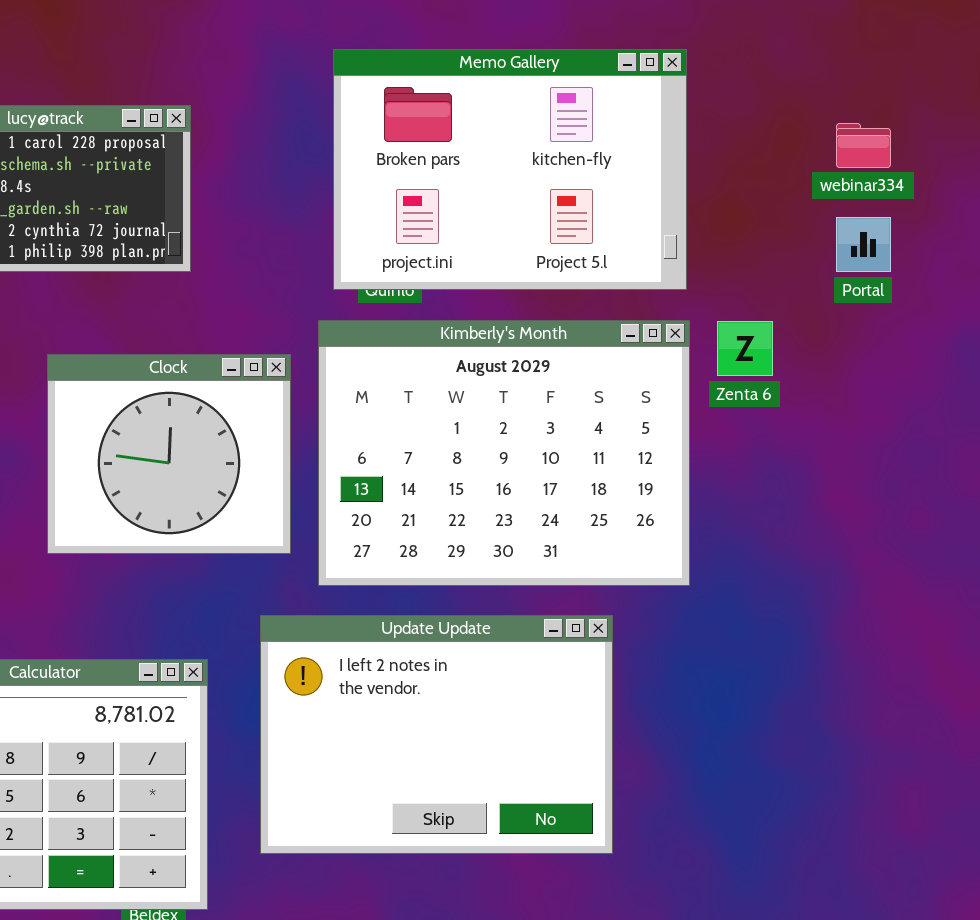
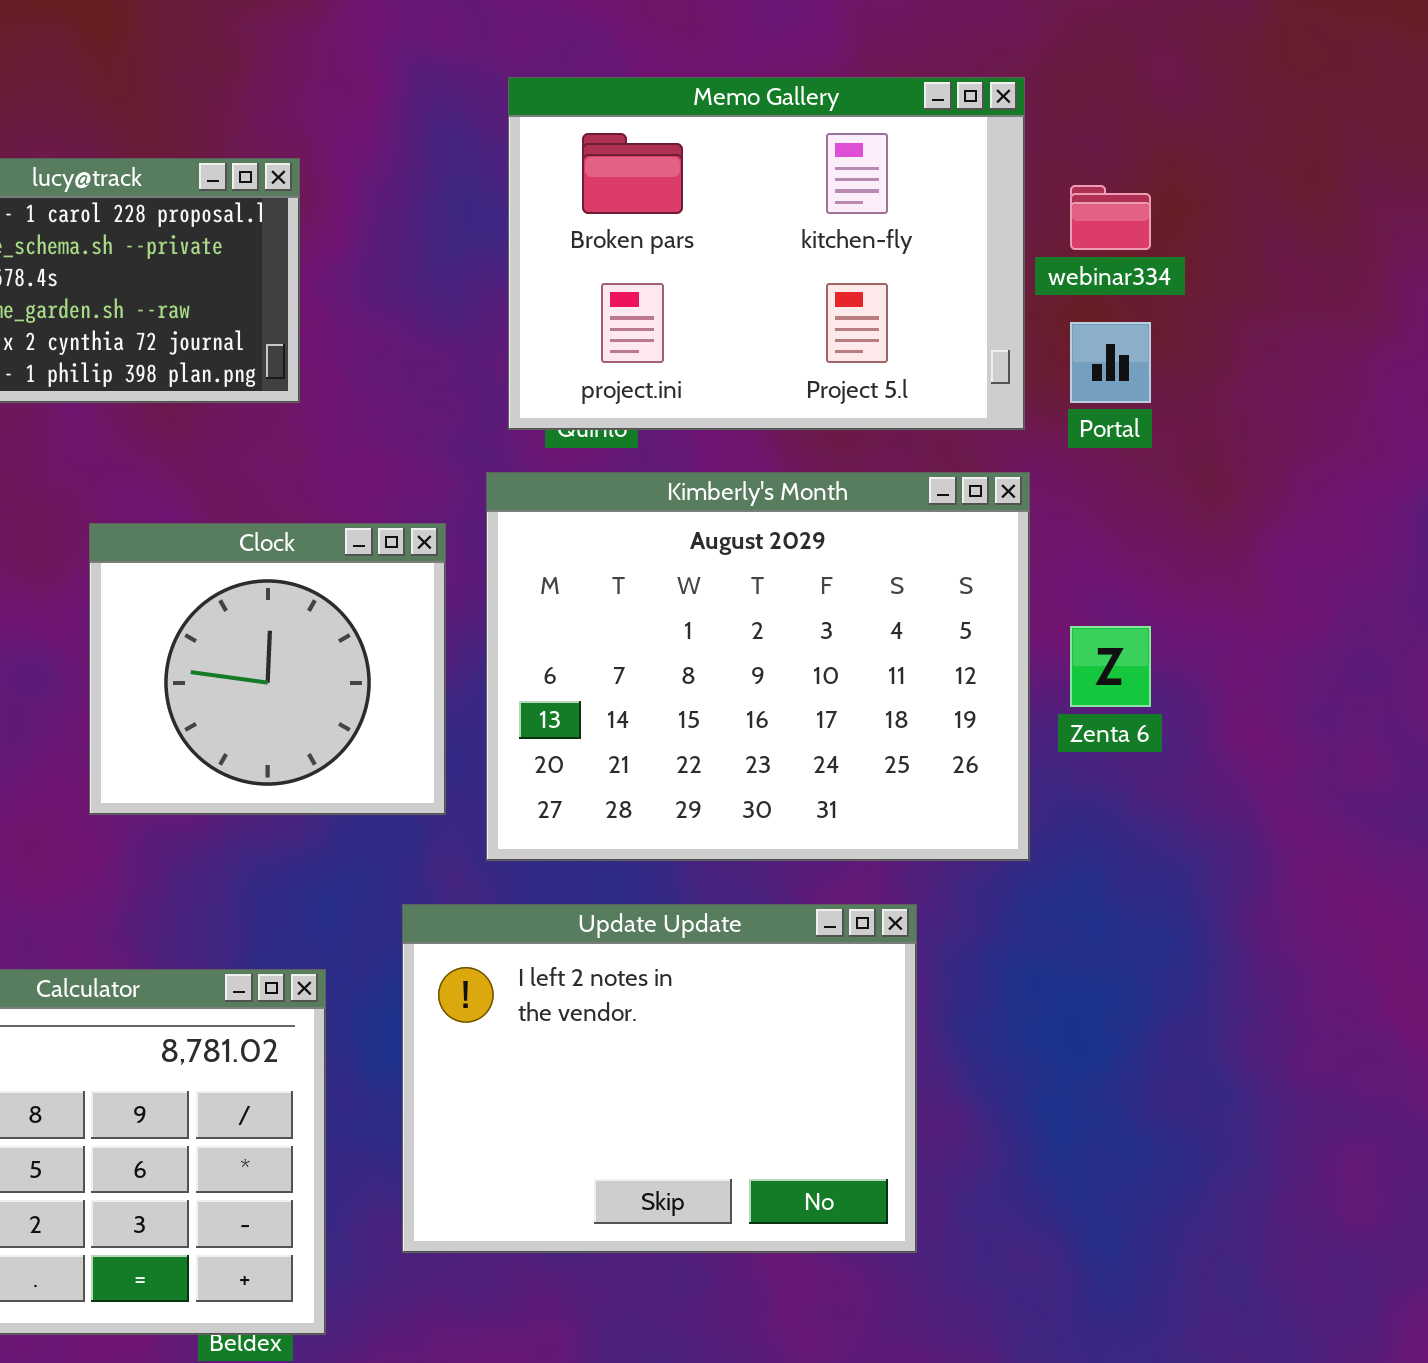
webinar334: [836,123,891,168] -> [1070,185,1151,250], moved
Portal: [836,217,891,272] -> [1070,322,1151,403], moved
Zenta 6: [717,321,773,376] -> [1070,626,1151,707], moved

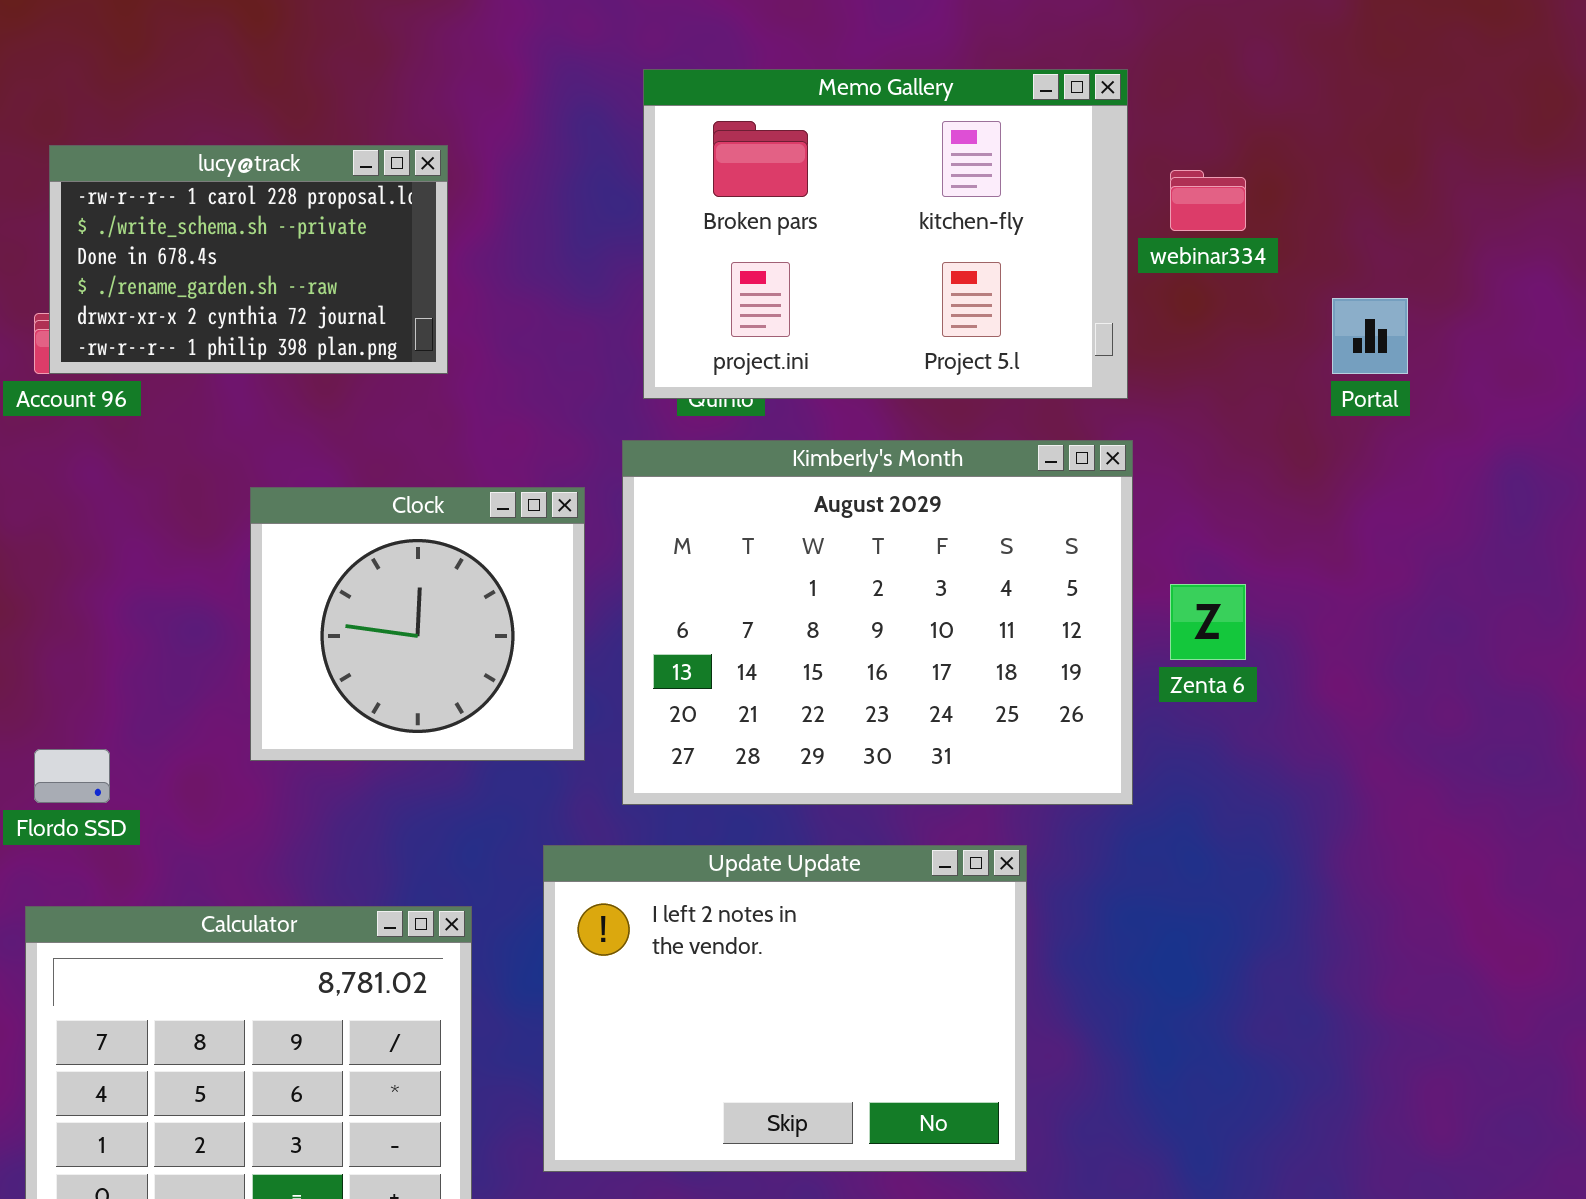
Portal: [1070,322,1151,403] -> [1332,298,1408,374], moved

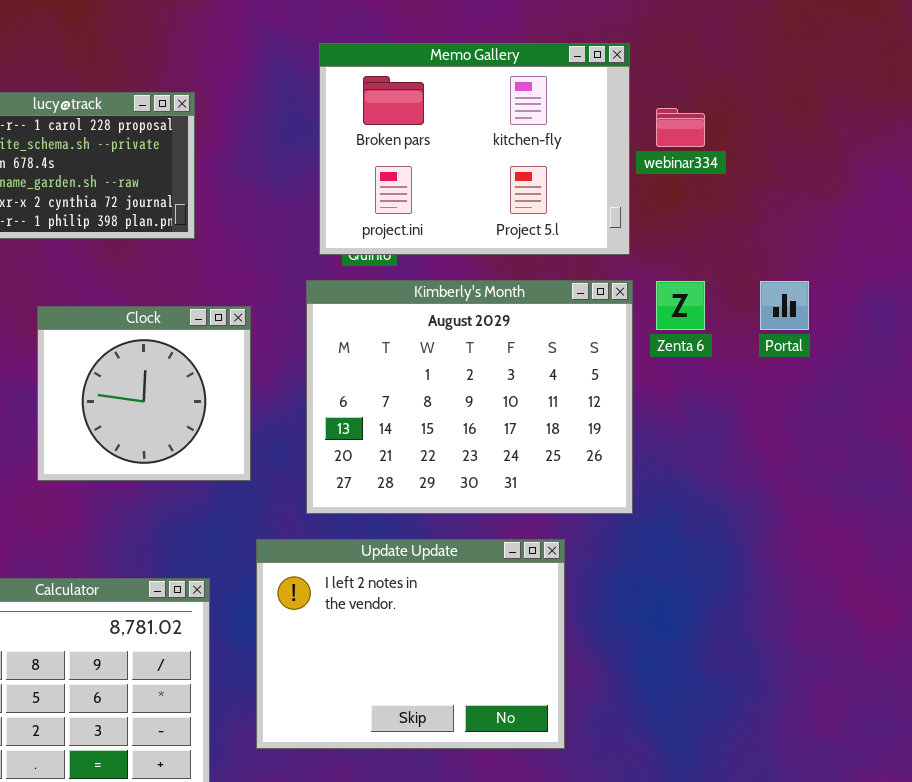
Portal: [1332,298,1408,374] -> [760,281,809,330], moved
Clock: [250,487,585,761] -> [37,306,251,481], moved
Zenta 6: [1170,584,1246,660] -> [656,281,705,330], moved

